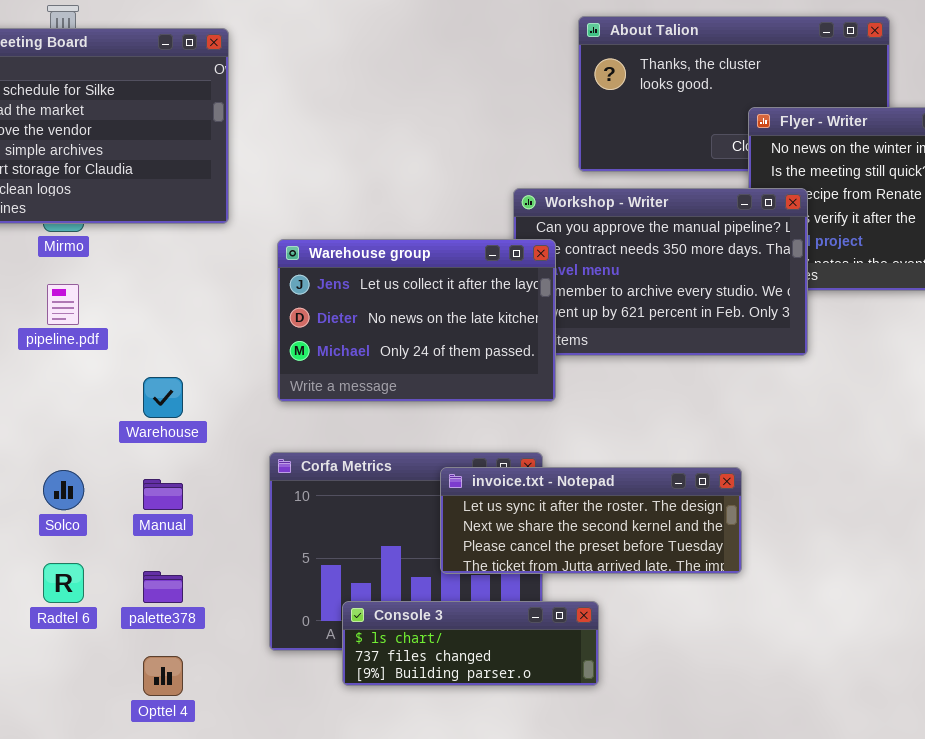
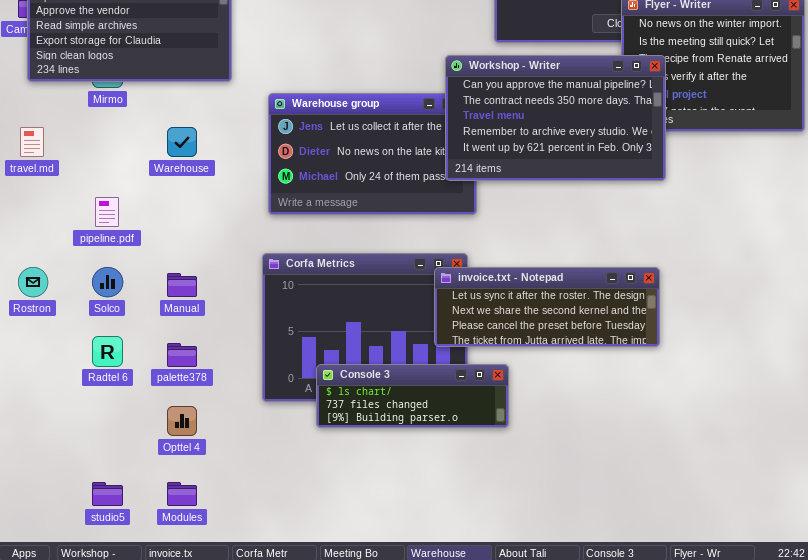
Workshop - Writer: [513,188,808,356] -> [445,55,666,181], raised
pipeline.pdf: [47,284,79,325] -> [95,197,119,227], moved
Warehouse: [143,377,183,418] -> [167,127,197,157], moved
invoice.txt - Notepad: [440,467,742,574] -> [434,267,660,347], moved

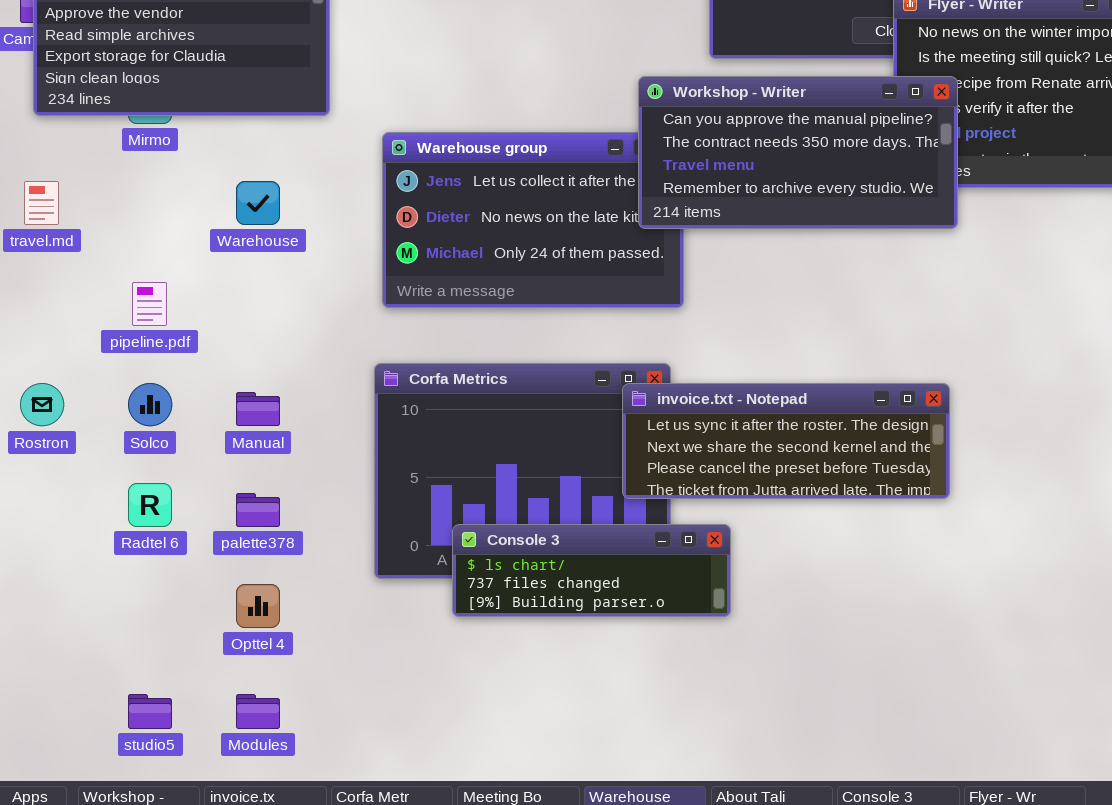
Workshop - Writer: [445,55,666,181] -> [638,76,958,229], resized

